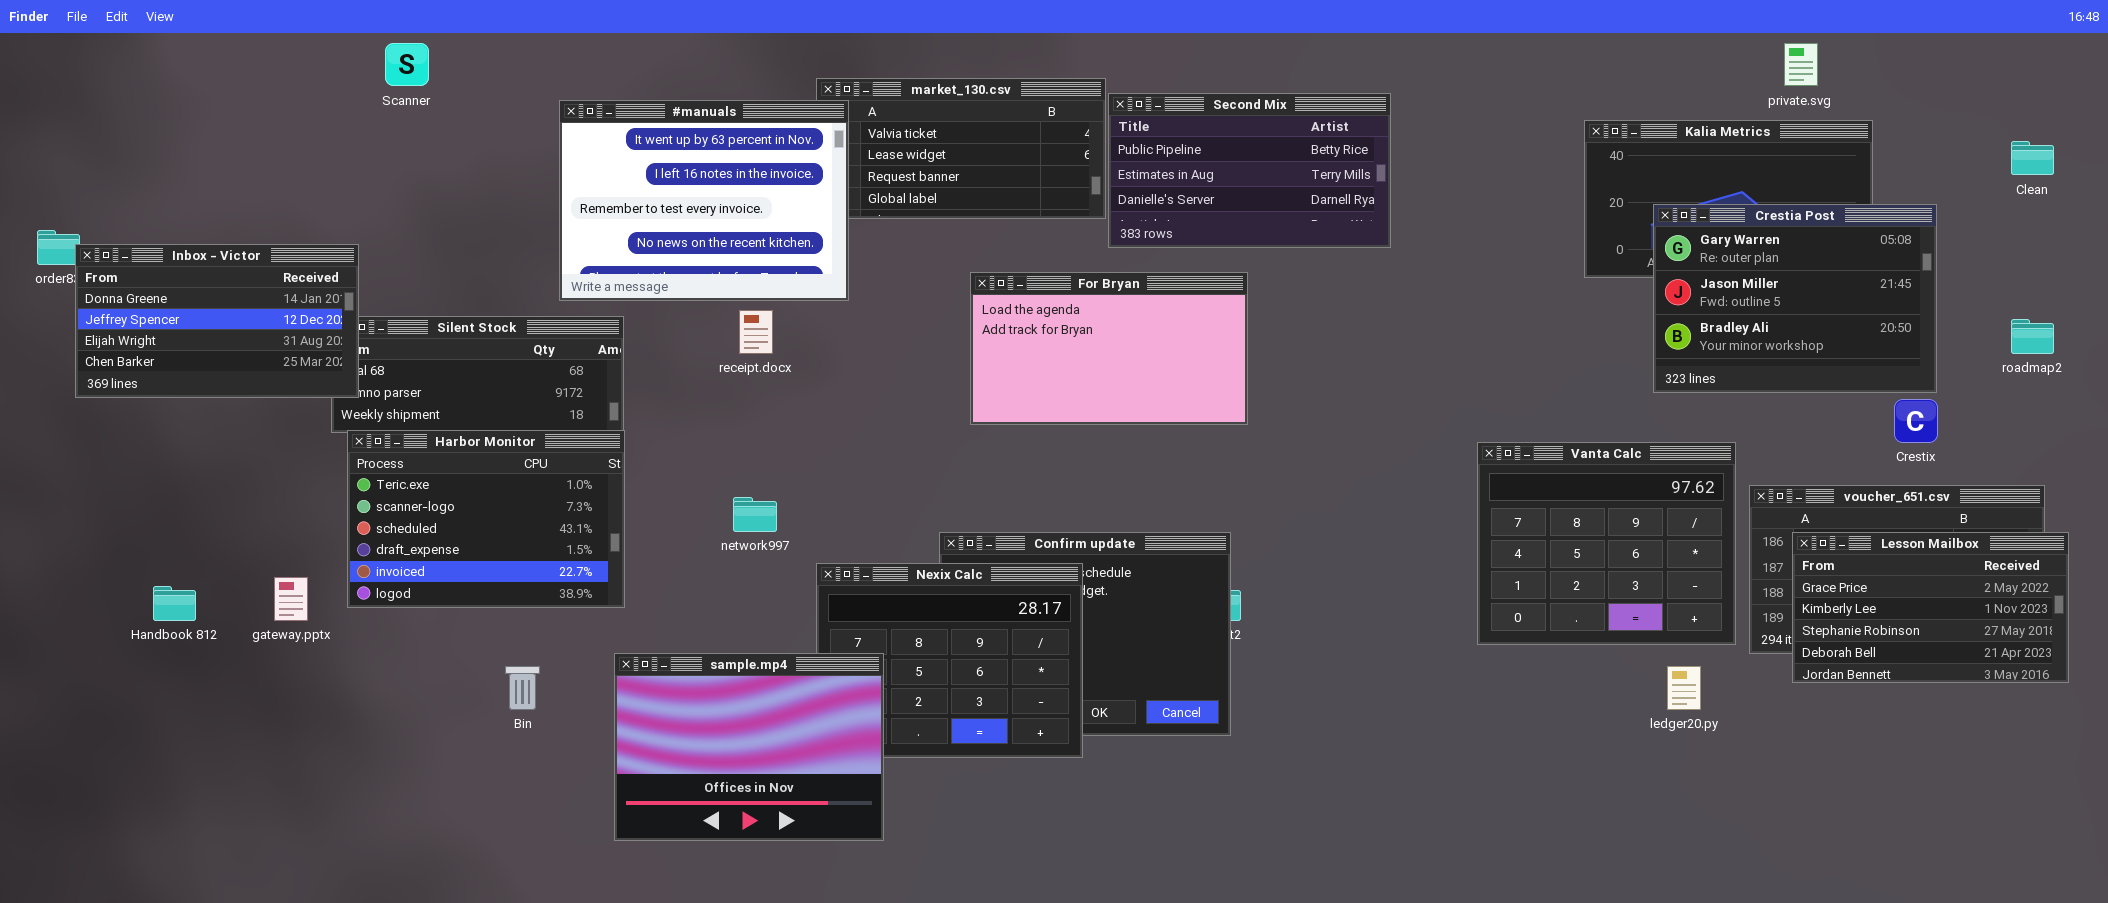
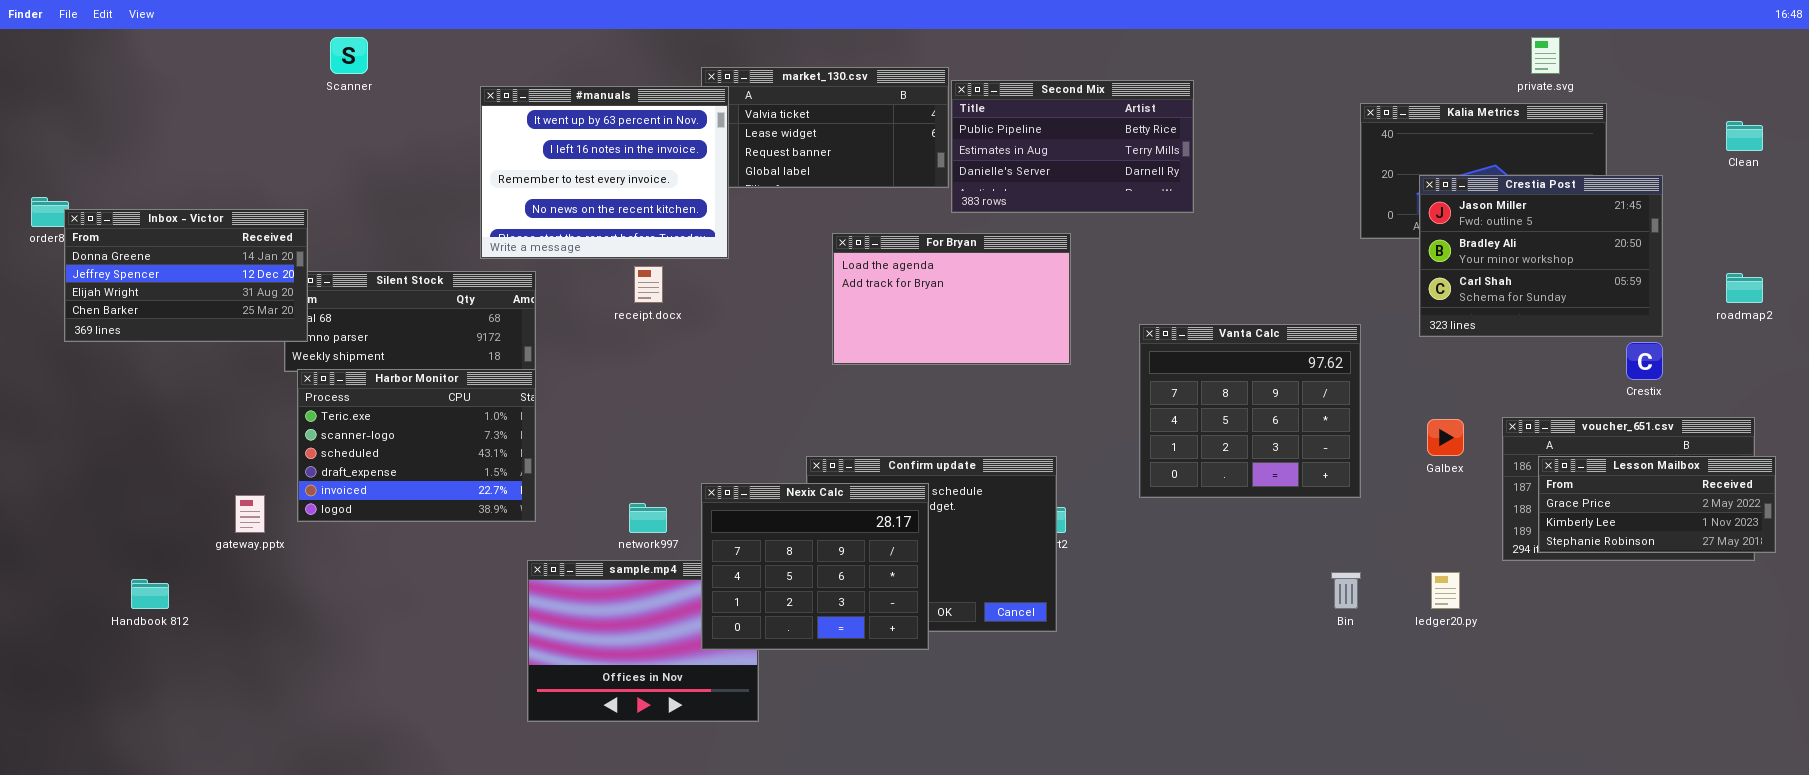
Crestia Post: [1653,204,1937,393] -> [1419,175,1663,337], scrolled down 1 row
Vanta Calc: [1477,442,1736,645] -> [1139,324,1361,498], moved
network997: [733,497,777,532] -> [629,503,667,533], moved
Lesson Mailbox: [1792,532,2069,683] -> [1538,456,1776,553], resized
Nexix Calc: [816,563,1083,758] -> [701,483,929,650], raised
Handbook 812: [153,586,196,621] -> [131,579,169,609], moved
Bin: [505,666,540,710] -> [1331,572,1361,609], moved

